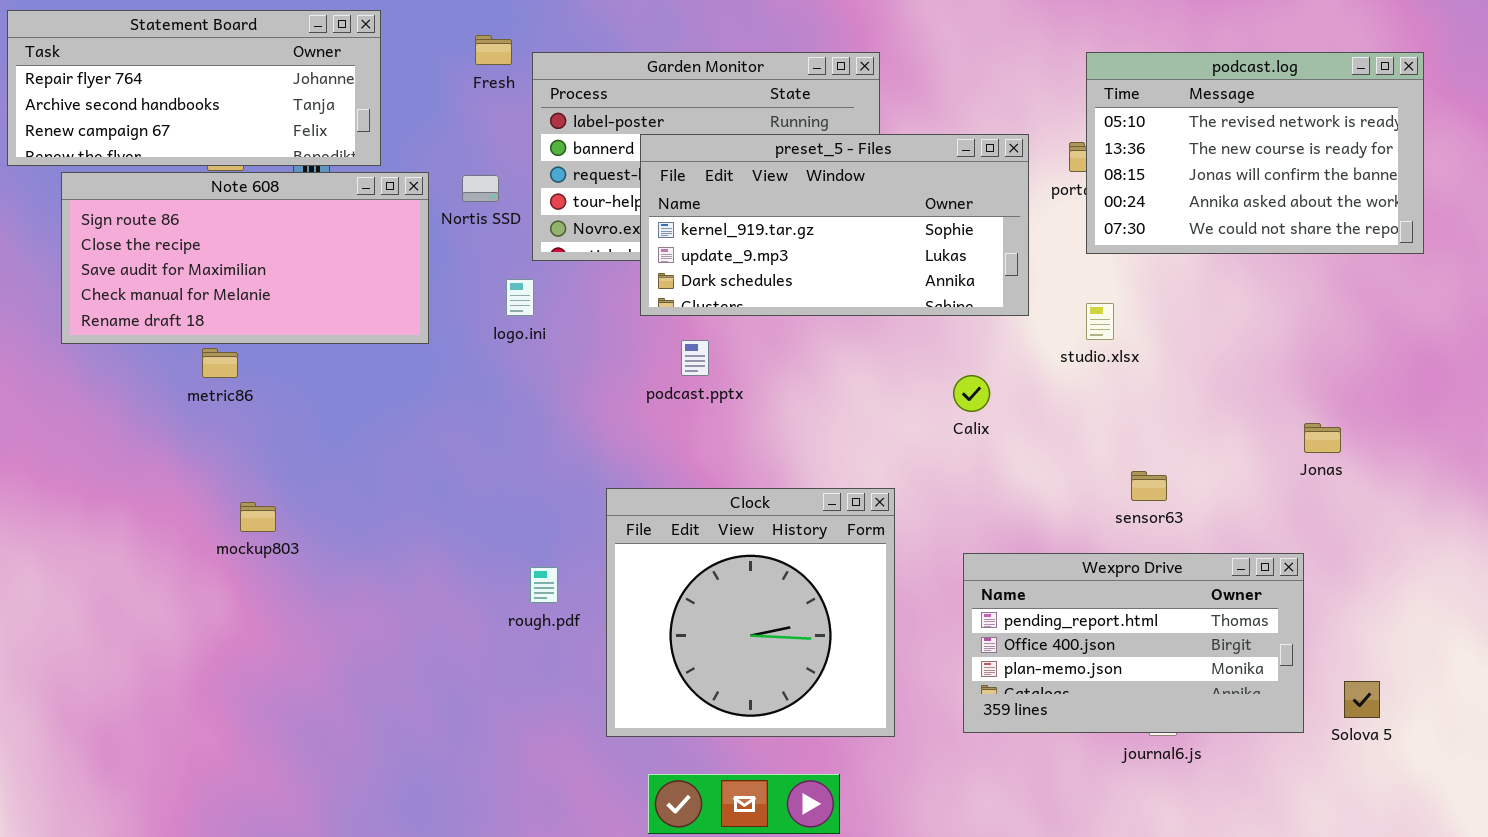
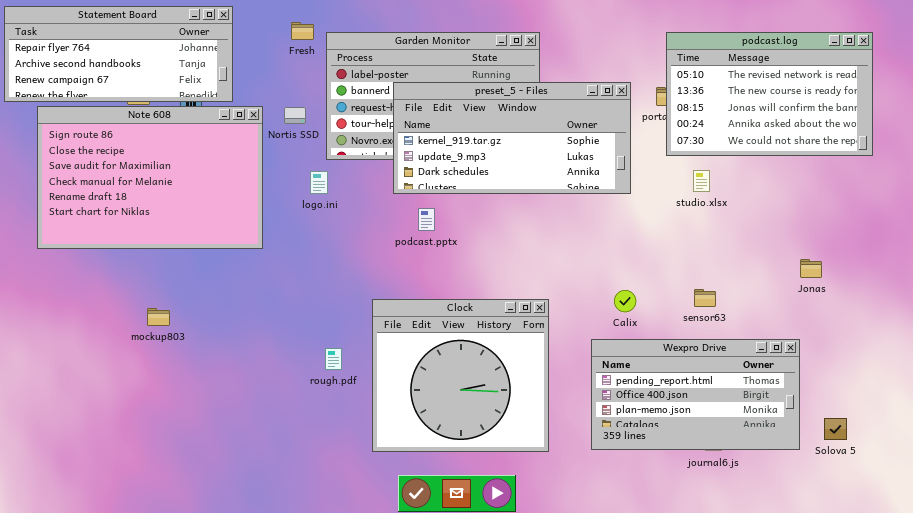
Note 608: [61,172,429,344] -> [37,106,263,249], resized
studio.xlsx: [1086,303,1114,340] -> [693,170,710,192], moved
Calix: [953,375,990,412] -> [614,290,636,312], moved

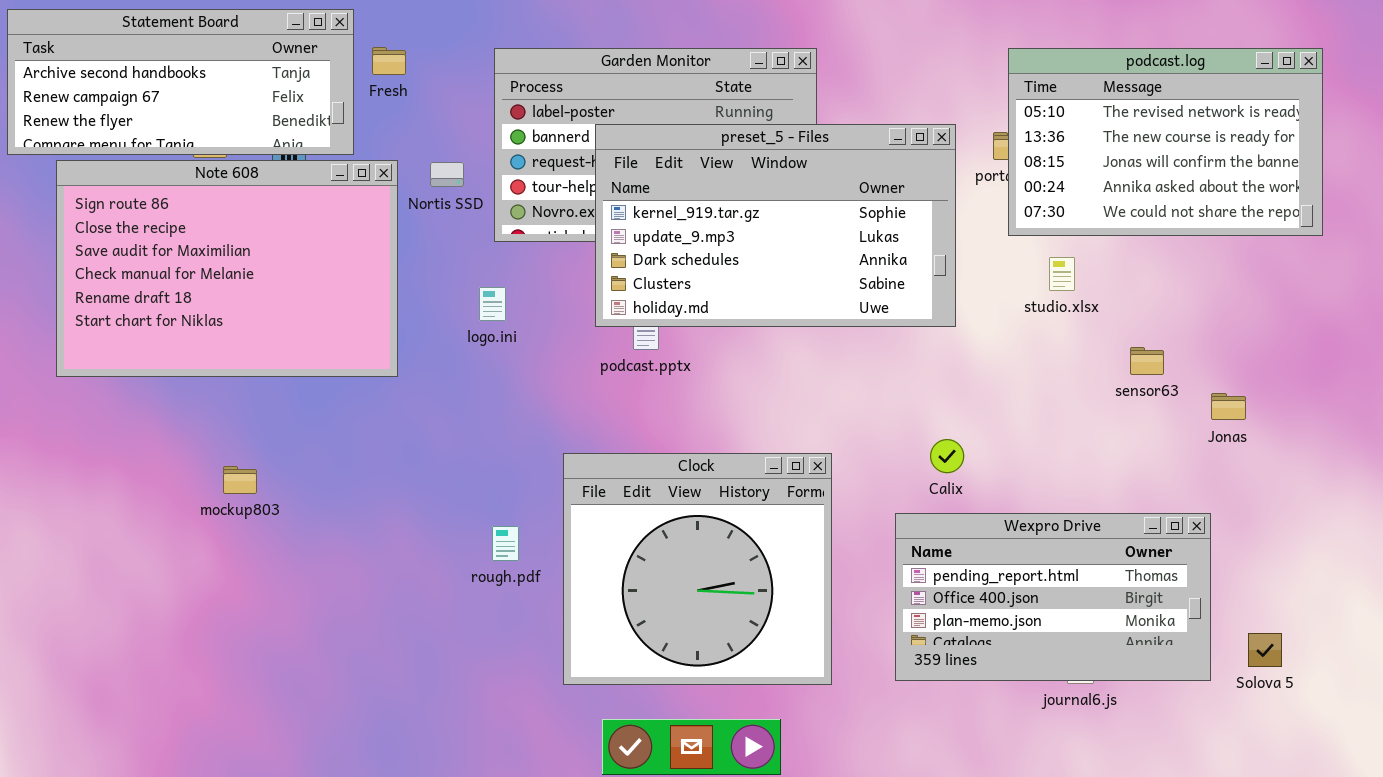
Statement Board: [4,6,233,102] -> [7,9,354,155], scrolled down 1 row
Fresh: [291,22,314,40] -> [372,47,406,75], moved
preset_5 - Files: [393,82,631,194] -> [595,124,956,327], resized
logo.ini: [310,171,328,194] -> [479,287,506,321], moved
sensor63: [694,289,716,307] -> [1130,347,1164,375], moved

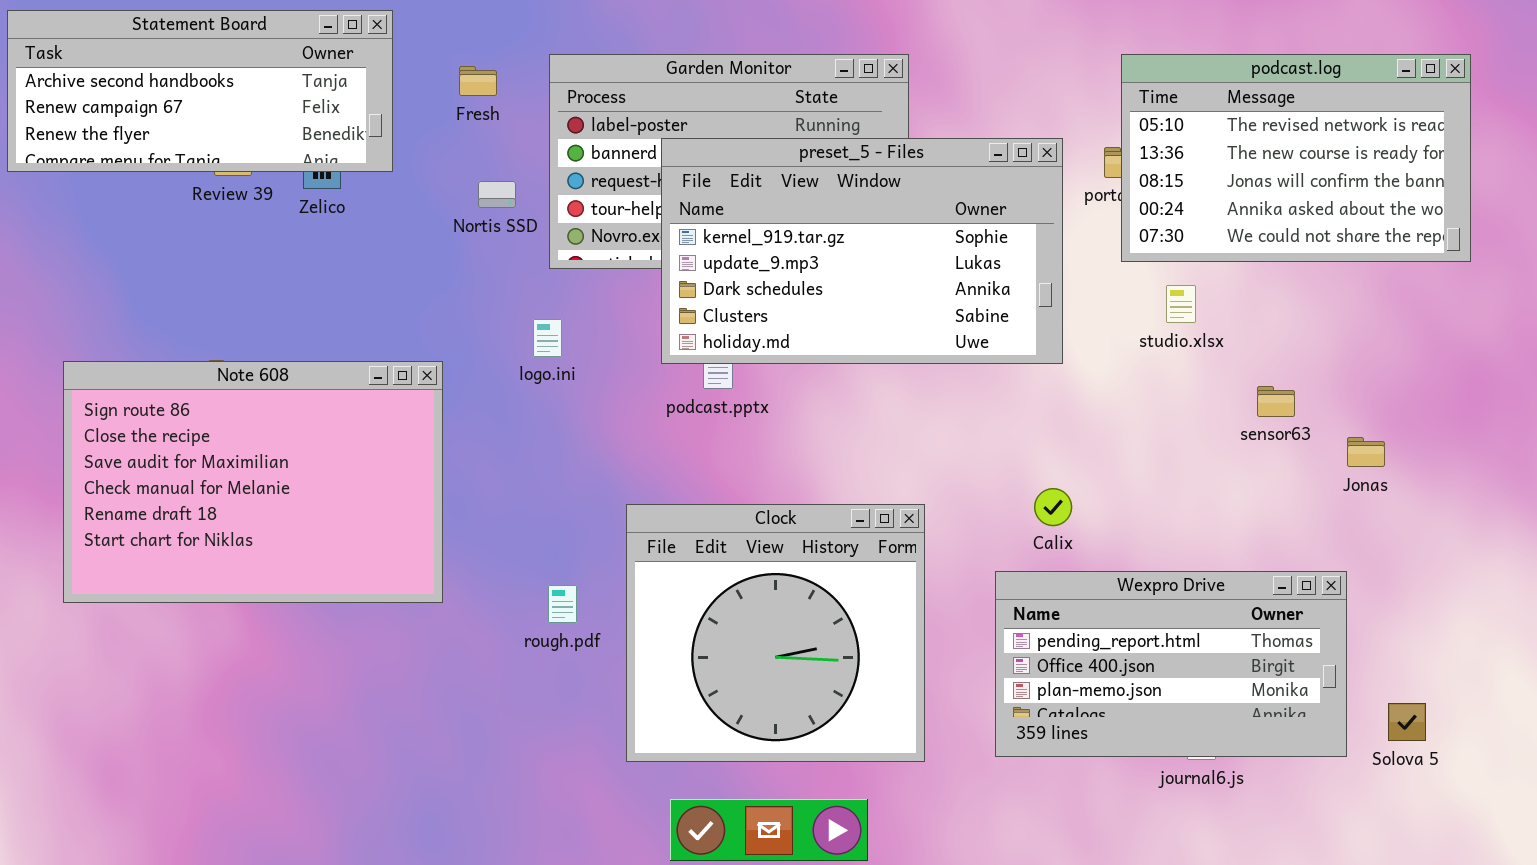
Fresh: [372,47,406,75] -> [459,66,497,96], moved
Note 608: [56,160,398,377] -> [63,361,443,603], moved

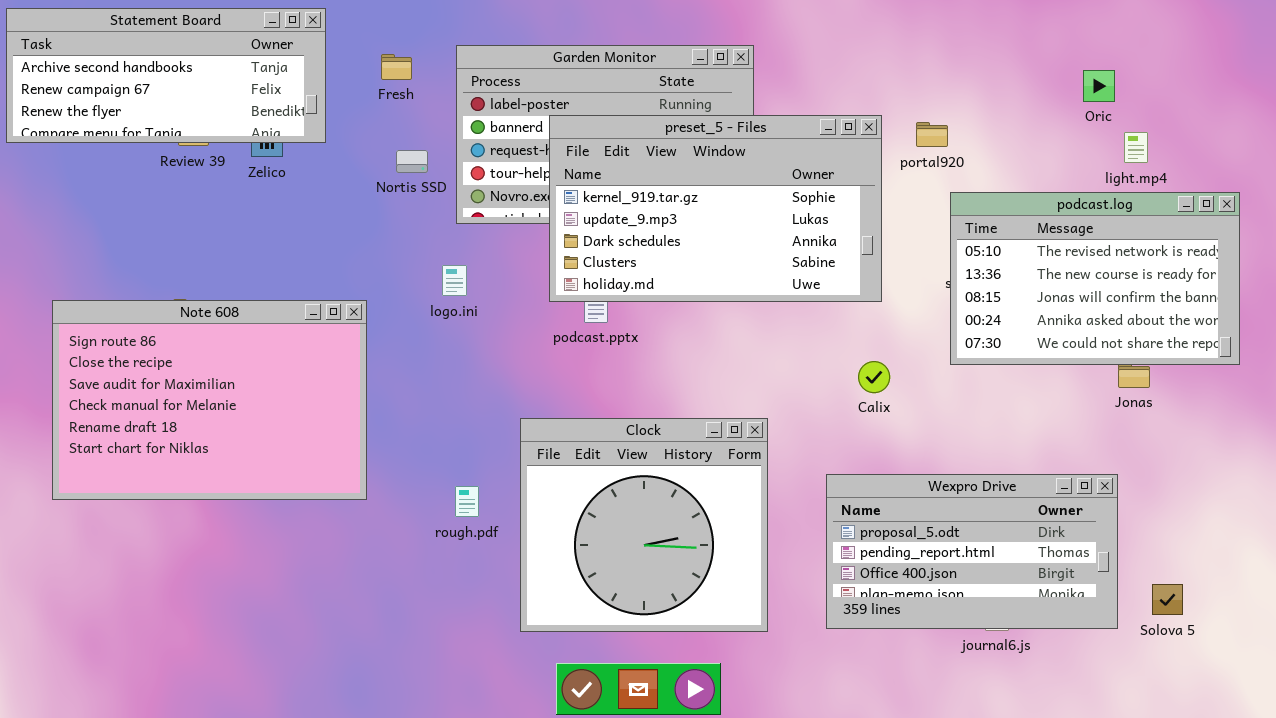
podcast.log: [1121,54,1471,262] -> [950,192,1240,365], moved
Calix: [1034,488,1072,526] -> [858,361,890,393], moved
Wexpro Drive: [995,571,1347,757] -> [826,474,1118,629], scrolled up 1 row

